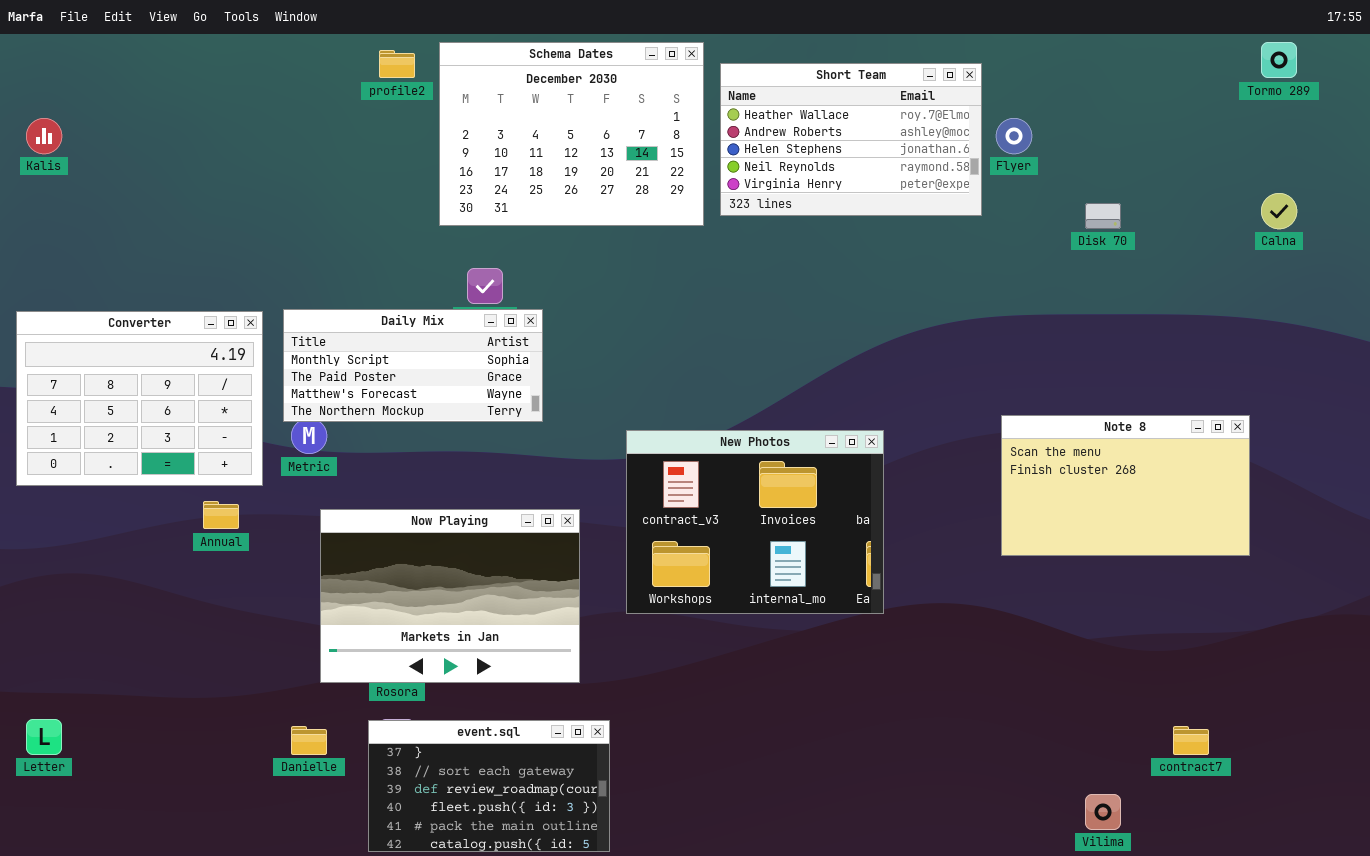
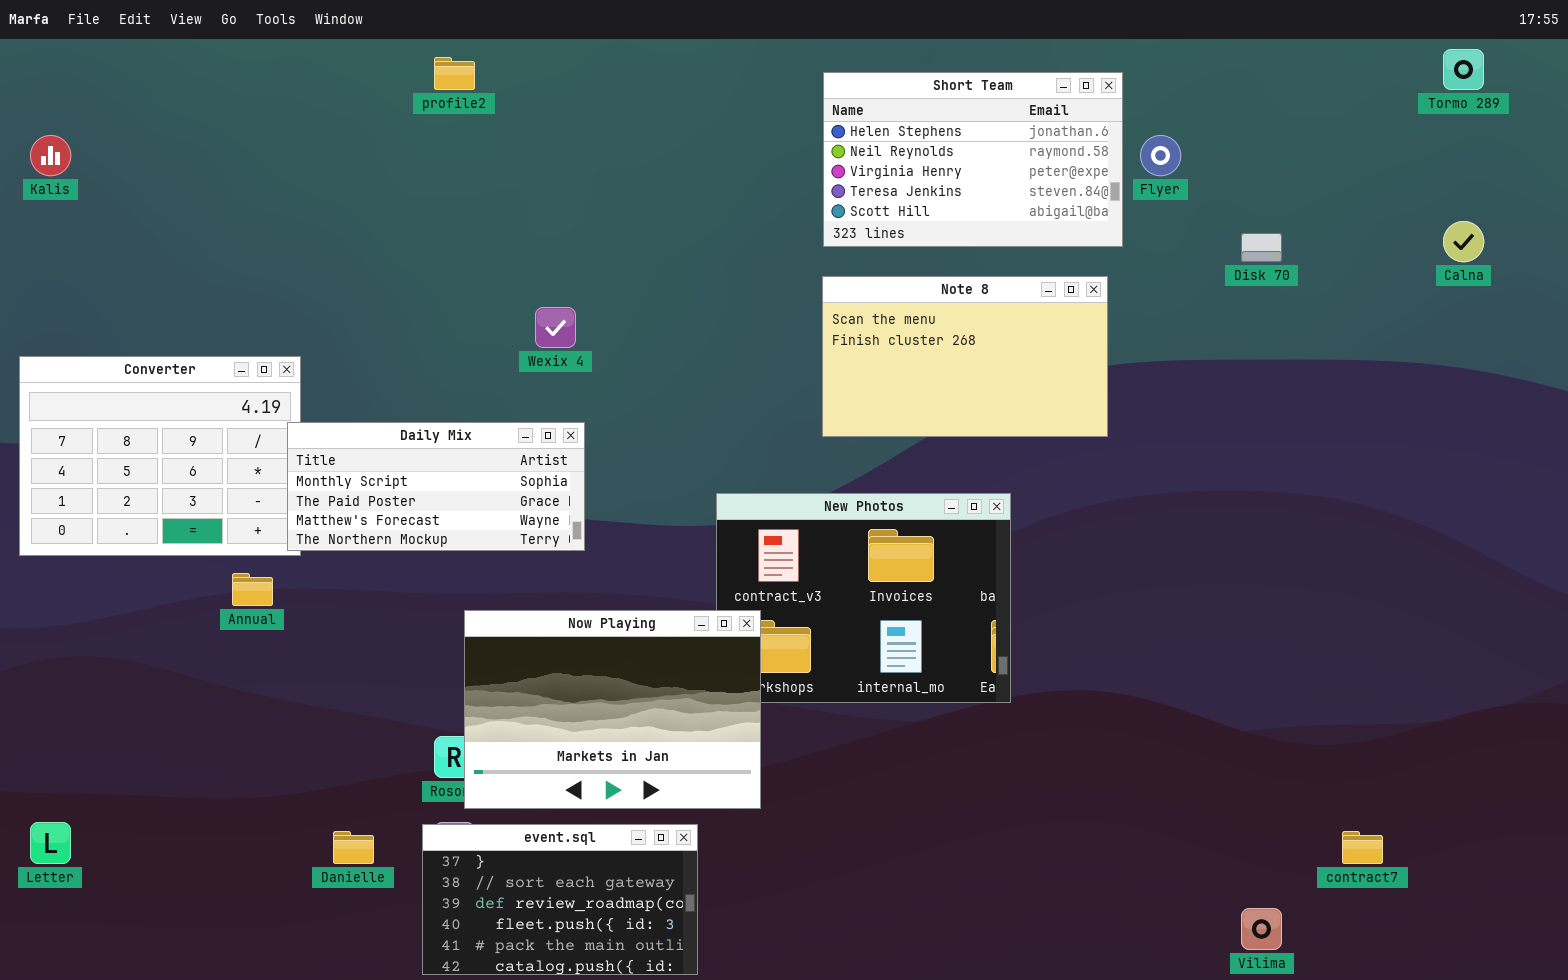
Schema Dates: [439,42,704,226] -> none, closed
Short Team: [720,63,982,216] -> [823,72,1123,247], scrolled down 2 rows
Daily Mix: [283,309,543,422] -> [287,422,585,551], moved
Note 8: [1001,415,1250,556] -> [822,276,1108,437], moved
Now Playing: [320,509,580,683] -> [464,610,761,809], moved

